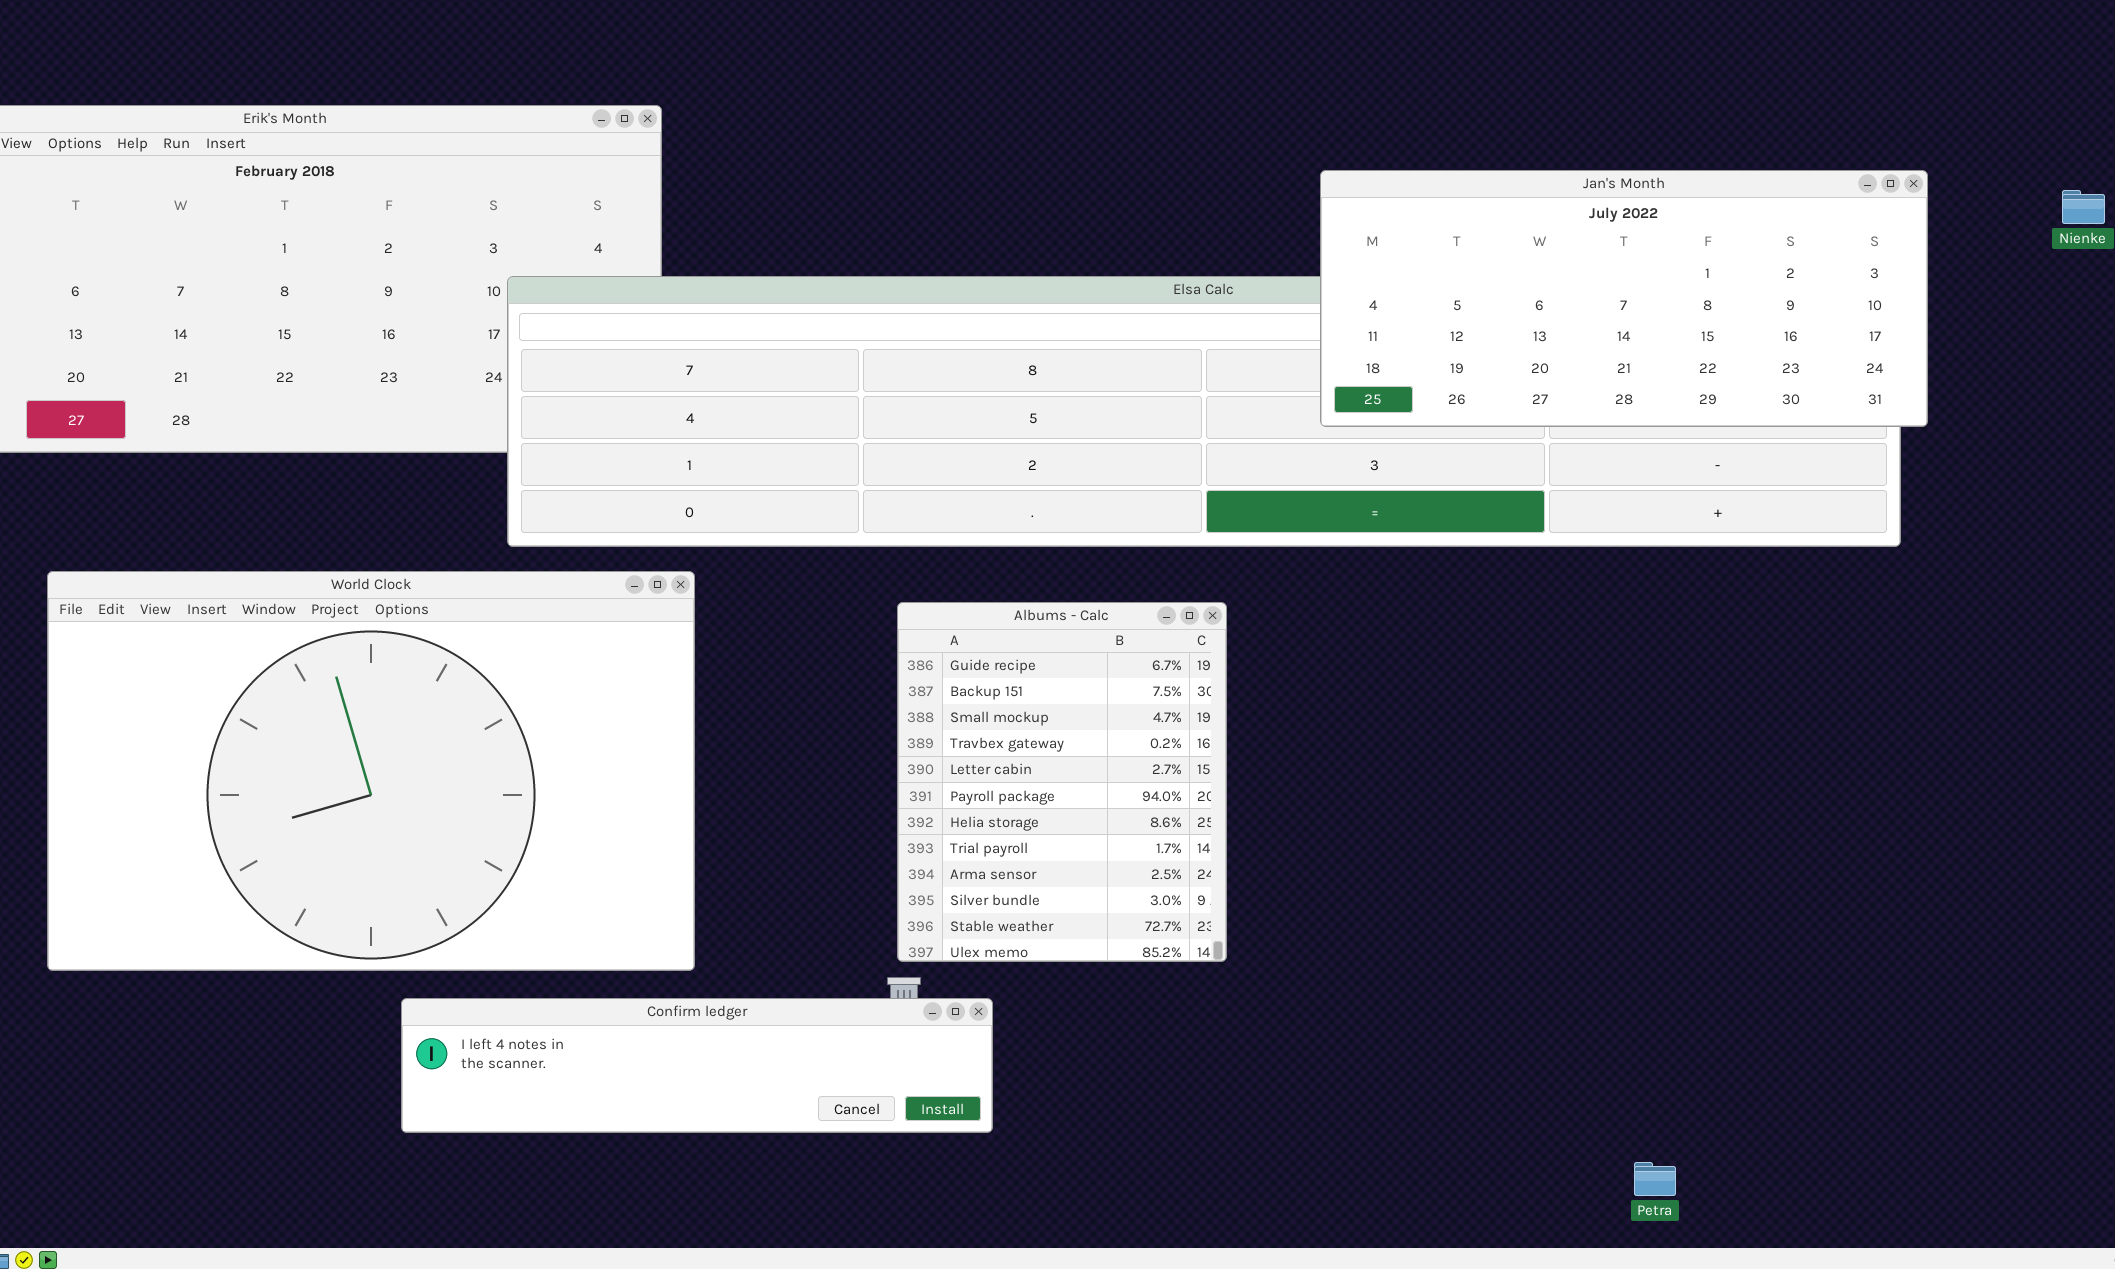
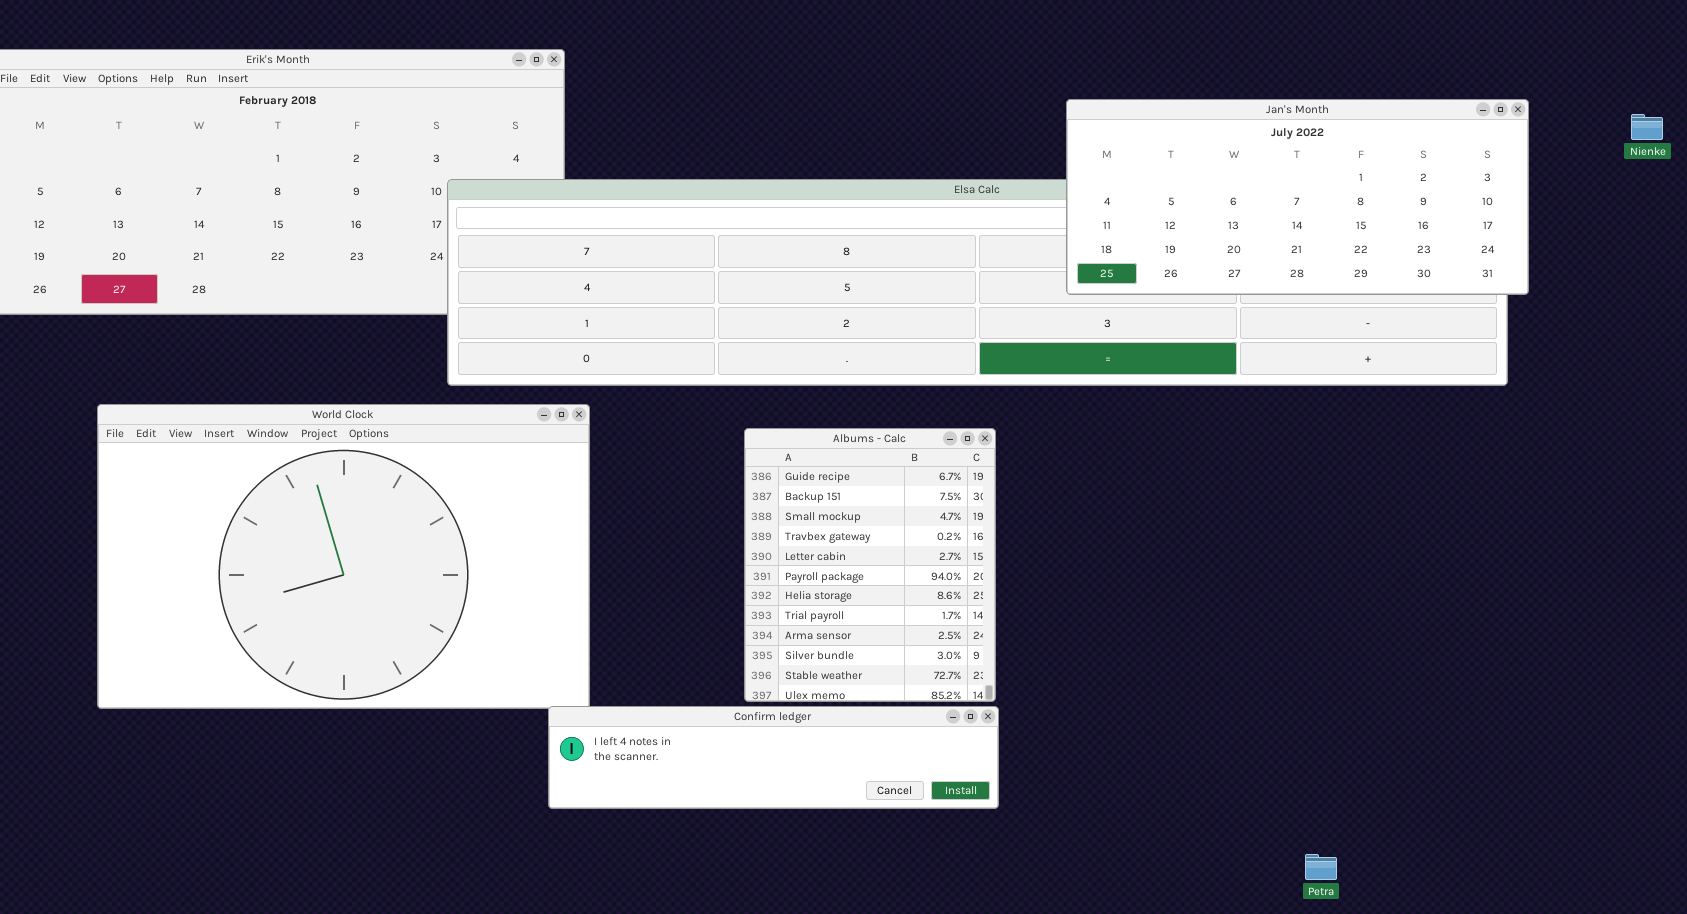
Confirm ledger: [401,998,993,1133] -> [548,706,999,809], moved

